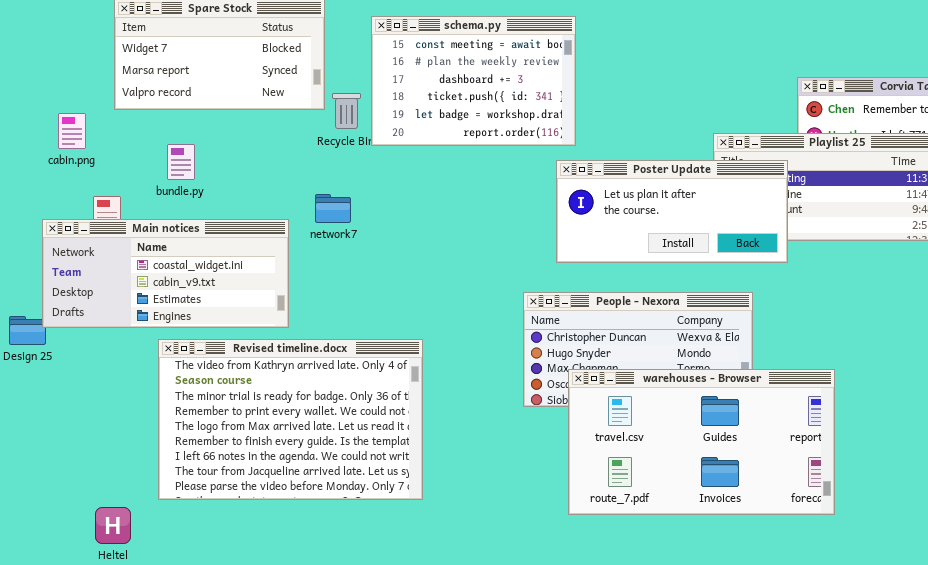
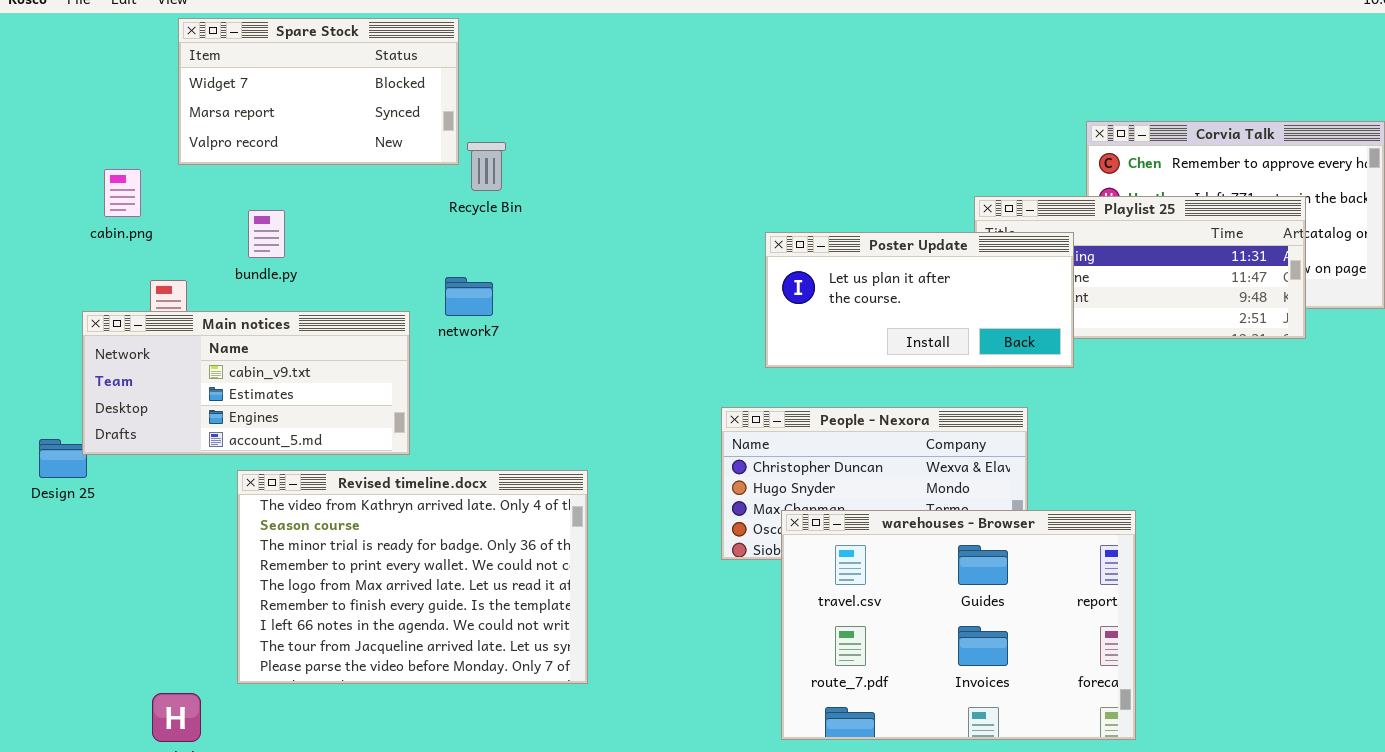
schema.py: [371,16,576,146] -> none, closed
Main notices: [42,219,289,328] -> [82,311,410,455], scrolled down 1 row
warehouses - Browser: [568,369,835,515] -> [781,510,1136,740], resized

